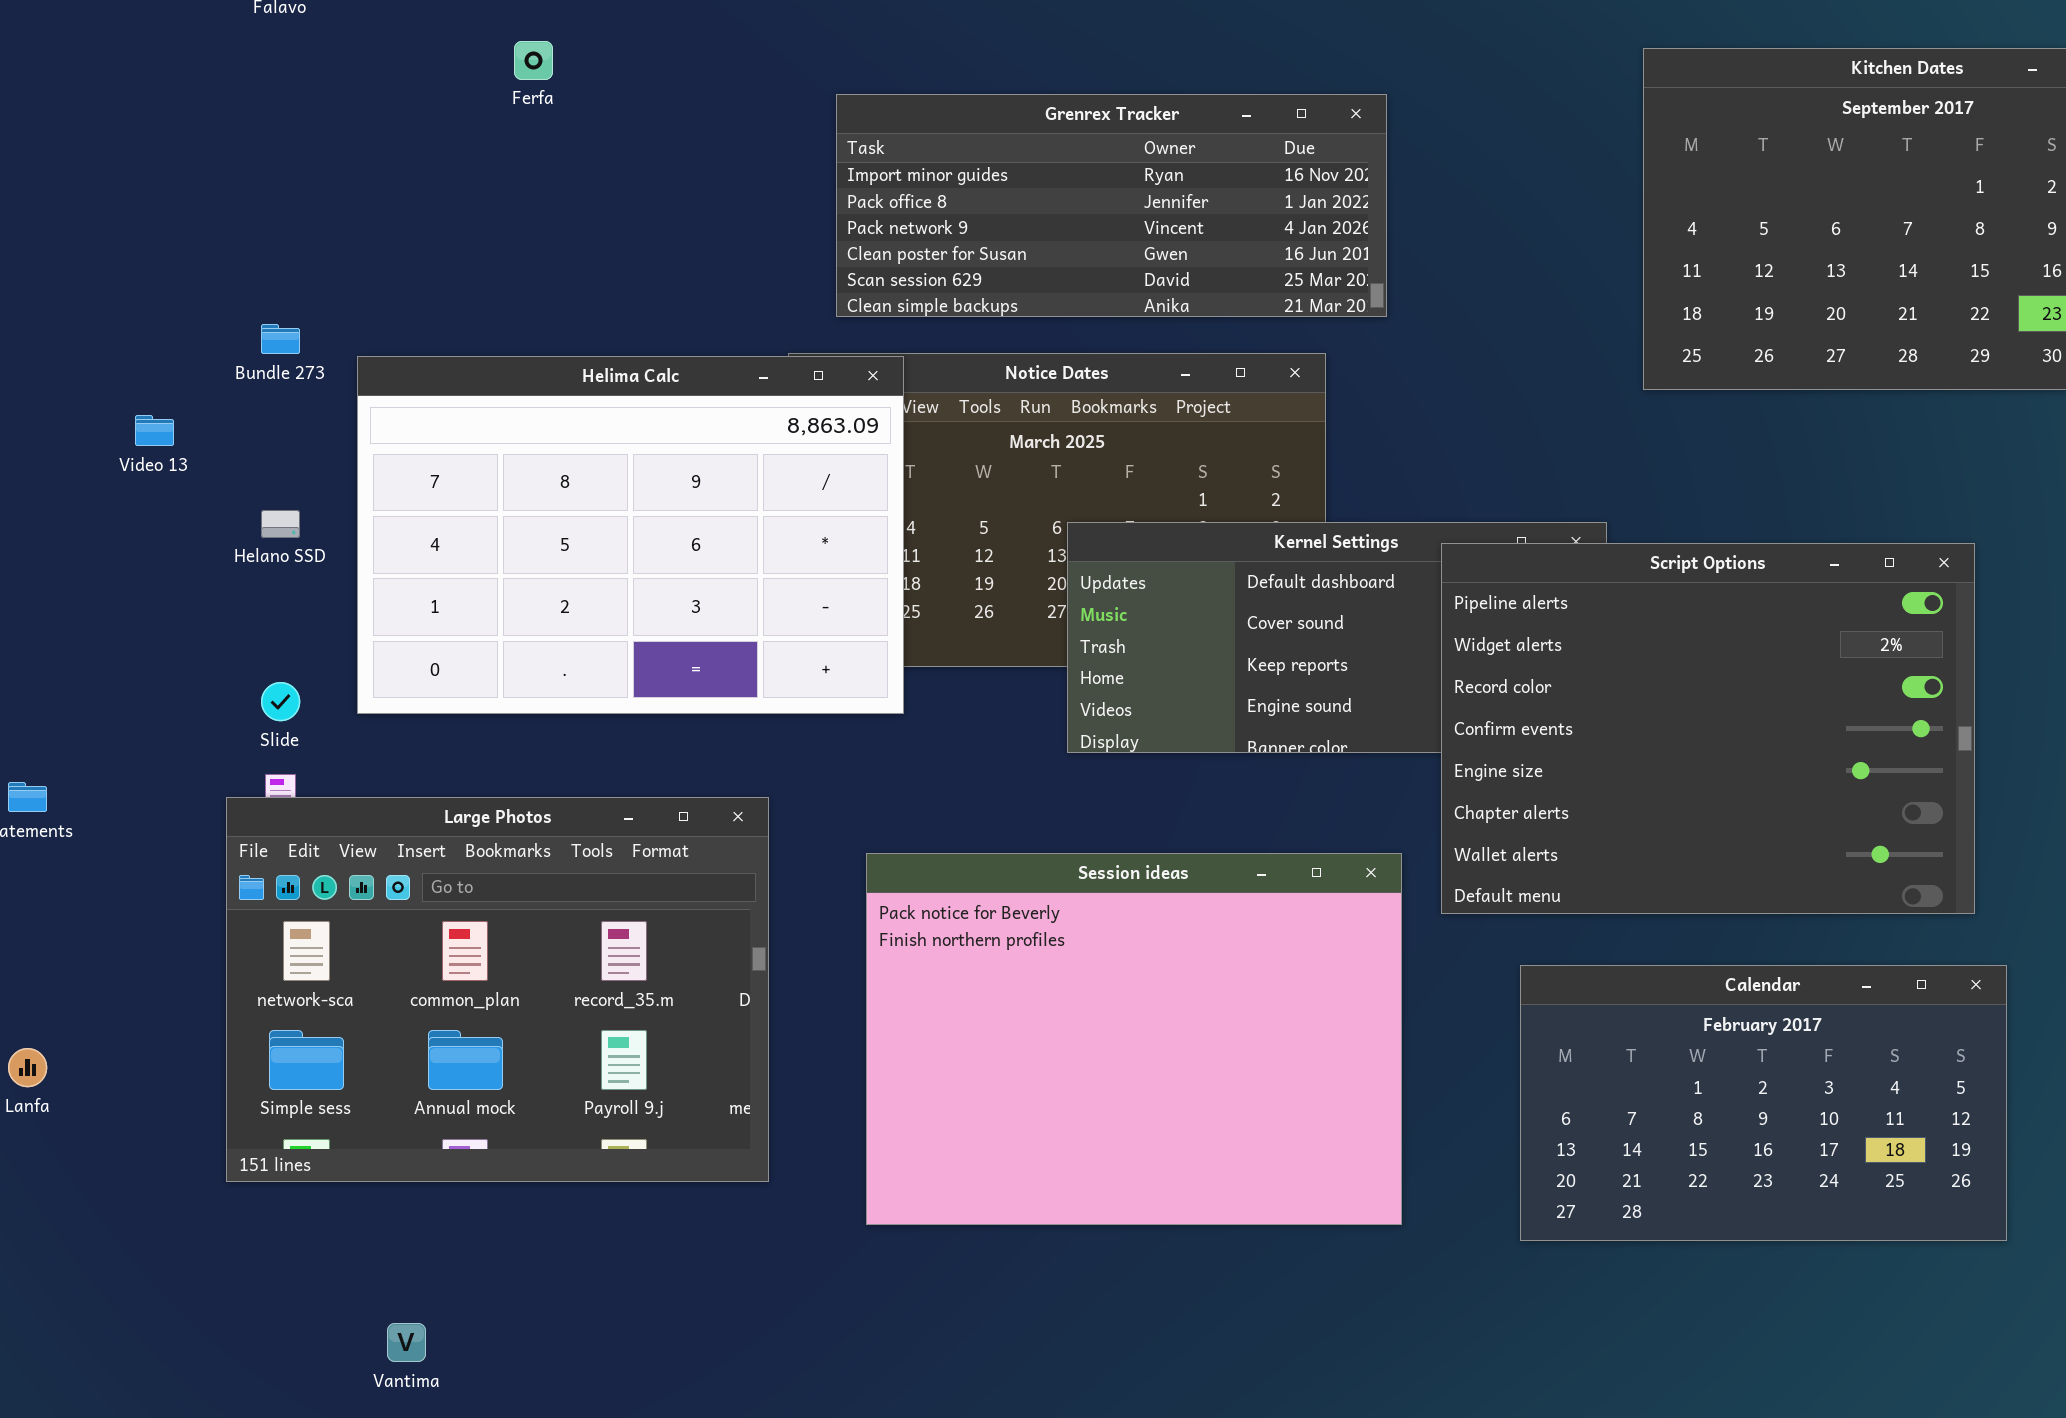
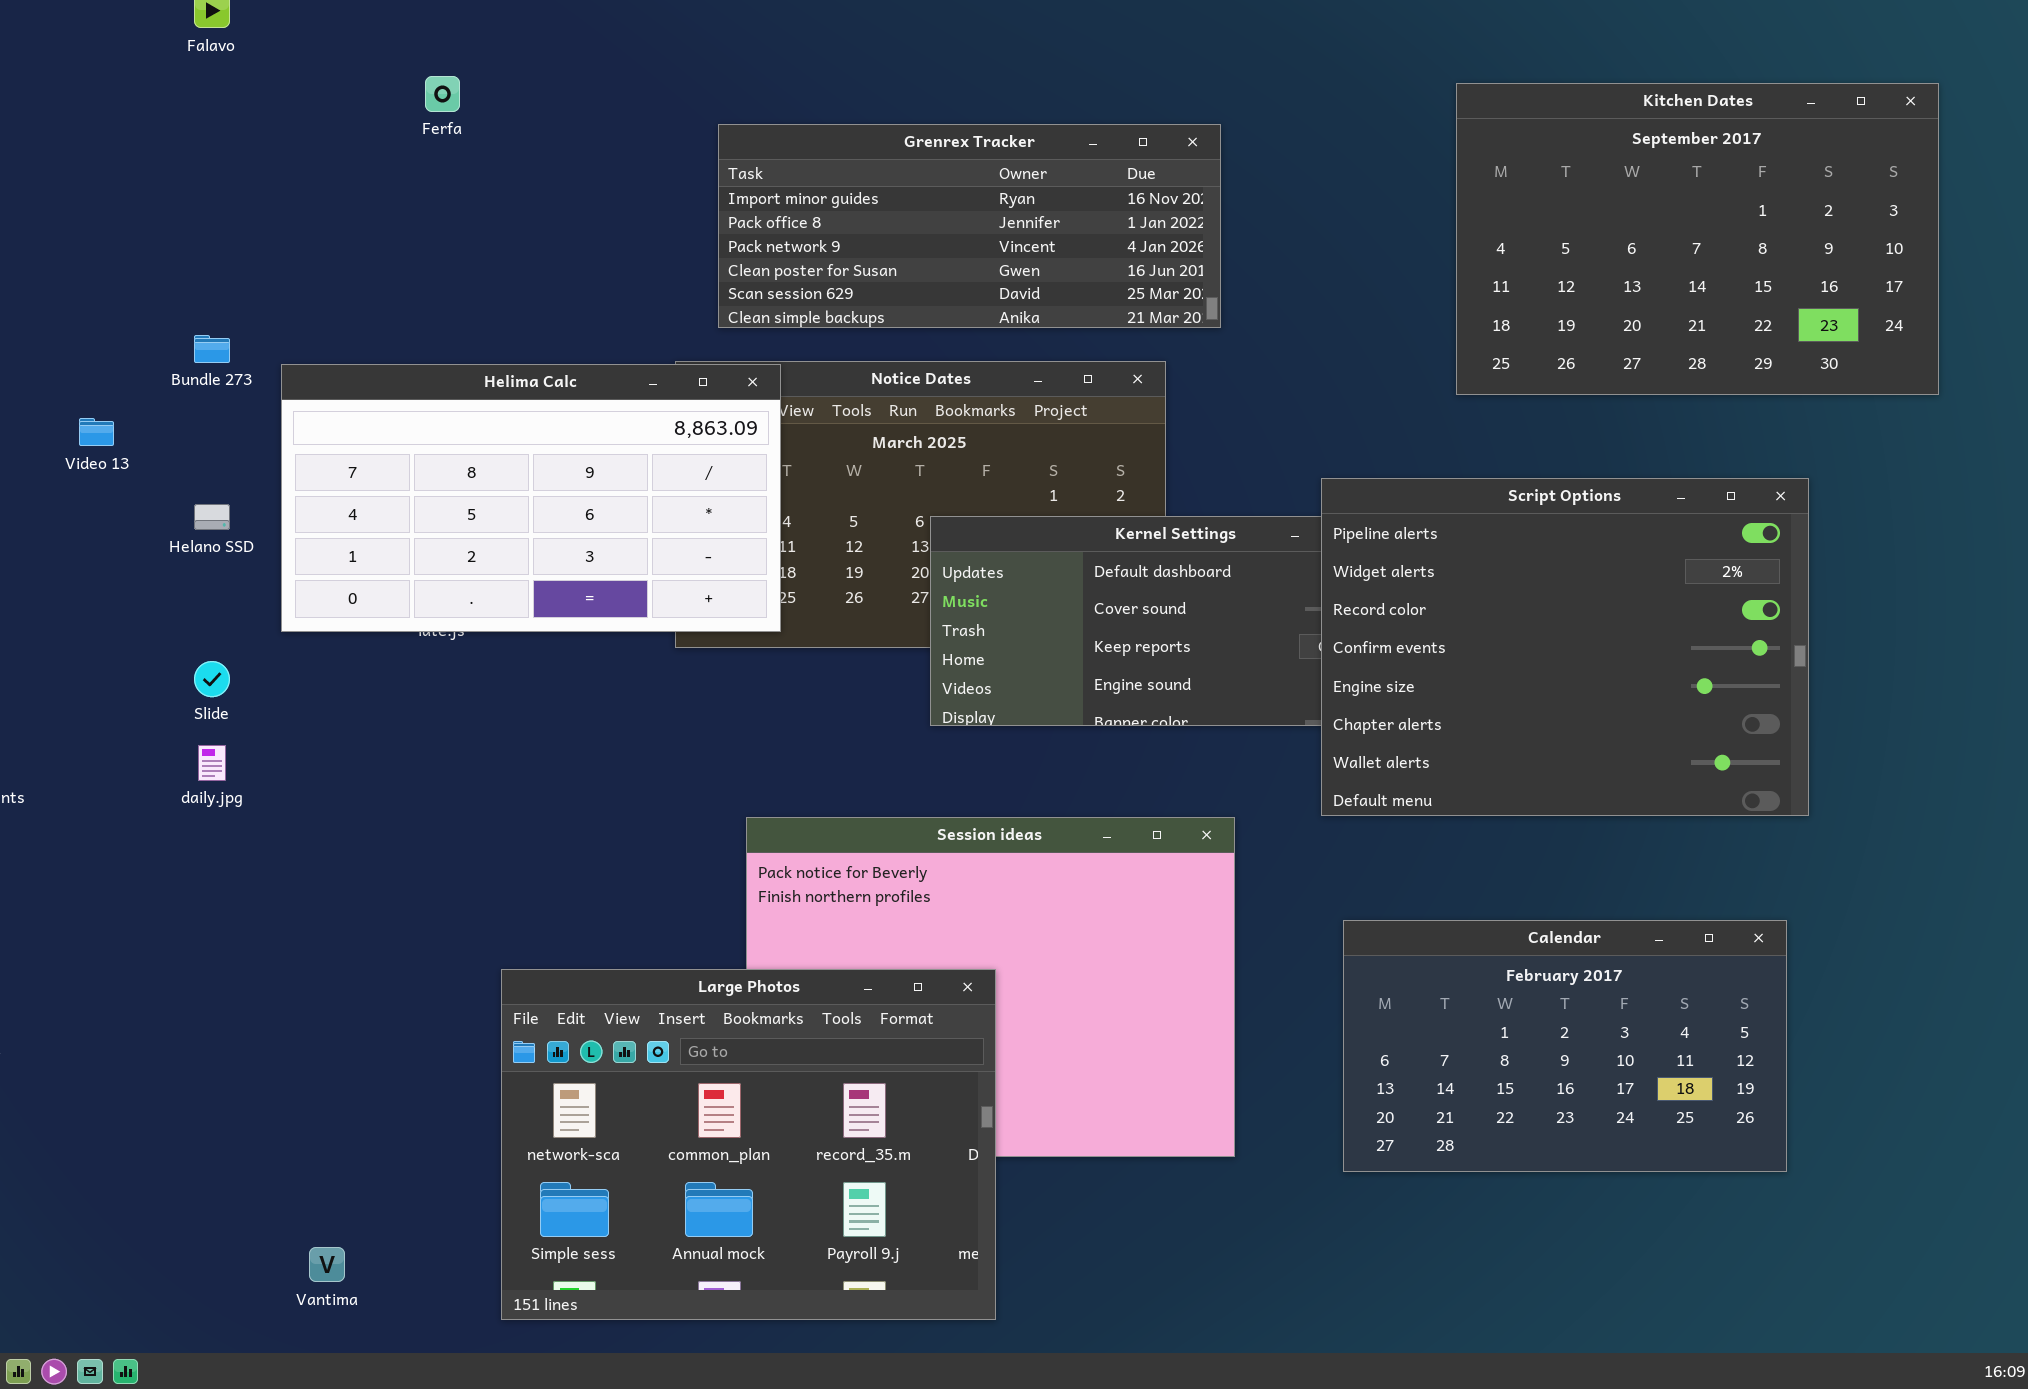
Helima Calc: [357,356,904,714] -> [281,364,781,632], resized
Script Options: [1441,543,1975,914] -> [1321,478,1809,816], moved
Large Photos: [226,797,769,1182] -> [501,969,996,1320], moved

